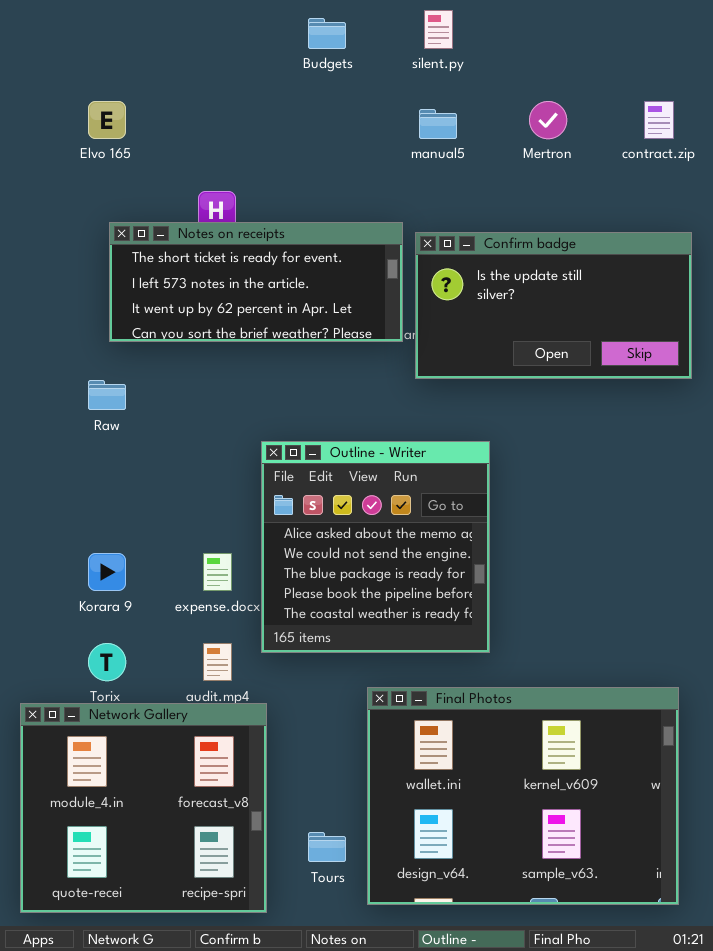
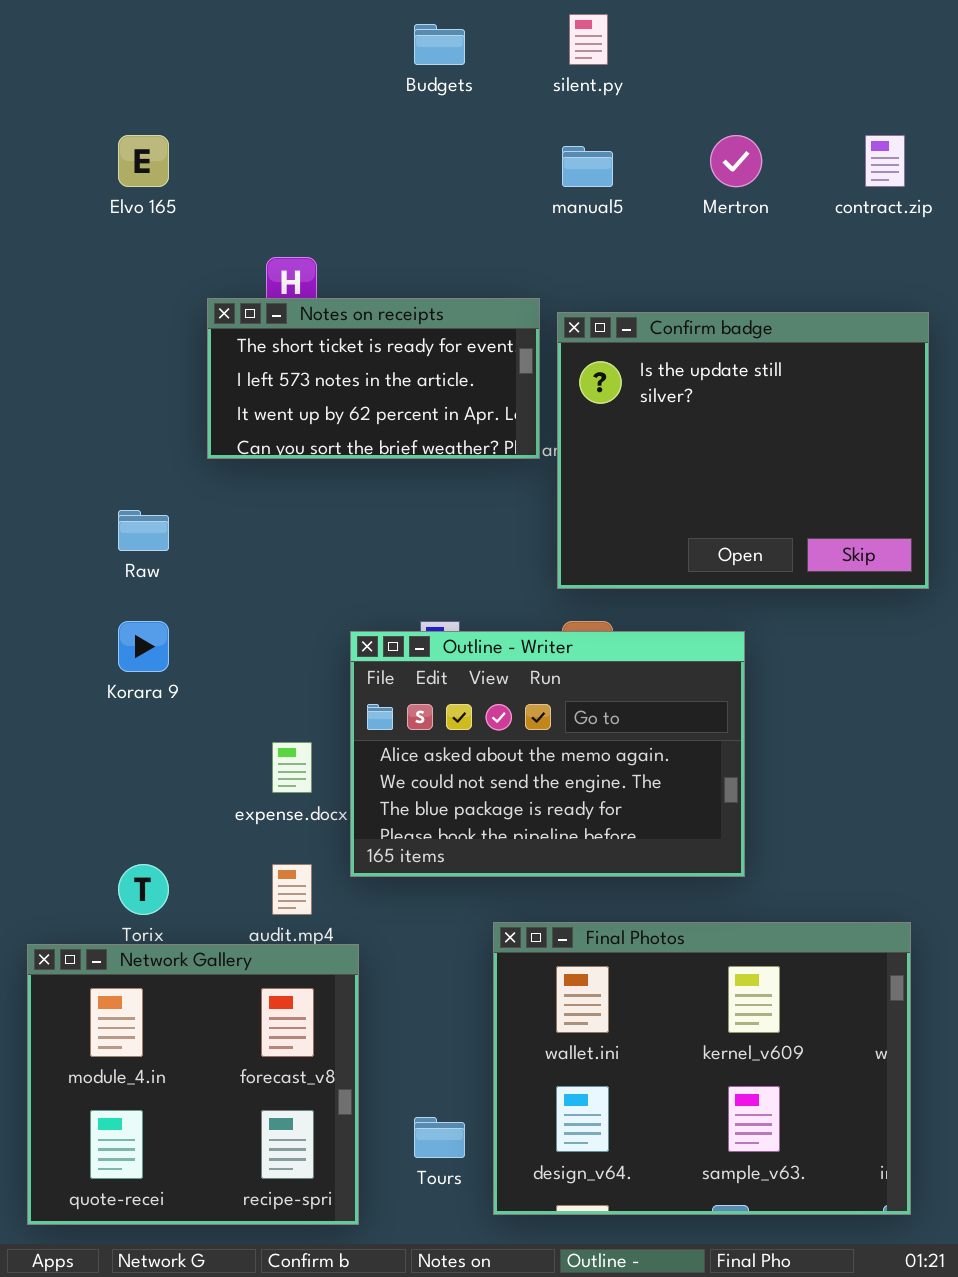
Notes on receipts: [109,222,403,342] -> [207,298,540,459], resized
Confirm badge: [415,232,692,379] -> [557,312,929,589], resized
Outline - Writer: [261,441,490,653] -> [350,631,745,877], resized
Korara 9: [88,553,126,591] -> [118,621,169,672], moved

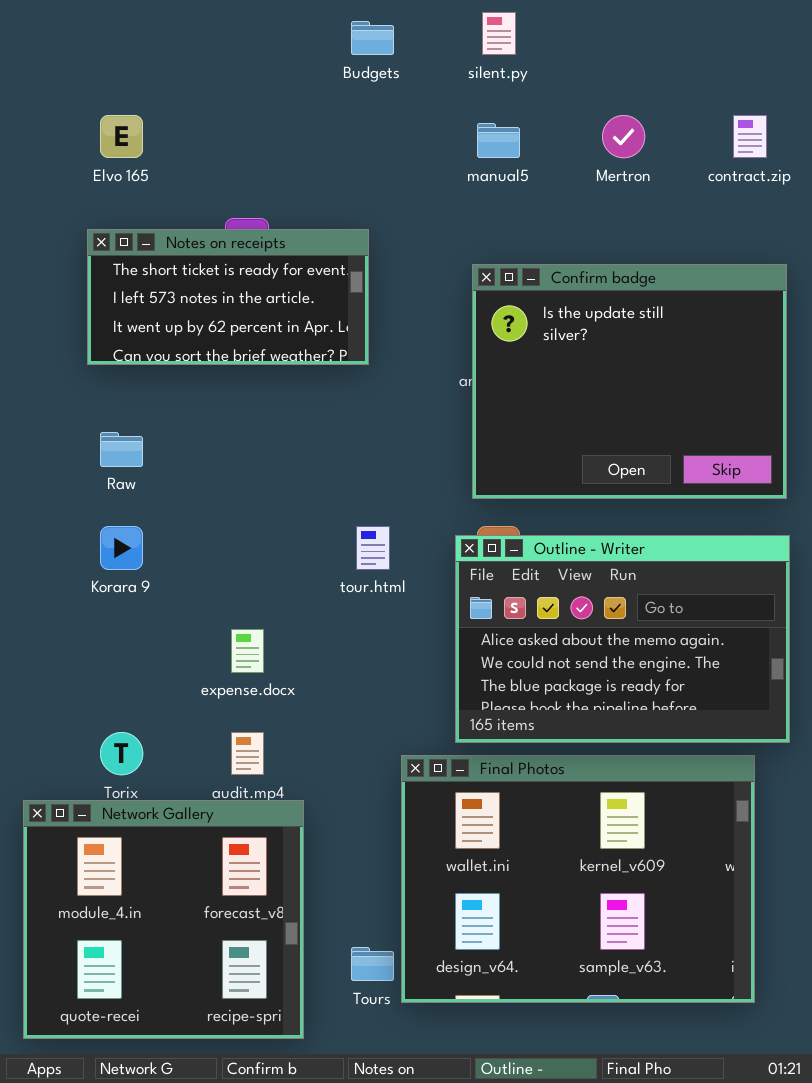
Notes on receipts: [207,298,540,459] -> [87,229,369,365], moved
Outline - Writer: [350,631,745,877] -> [455,535,790,743], moved
Final Photos: [493,922,911,1215] -> [401,755,755,1003], moved

